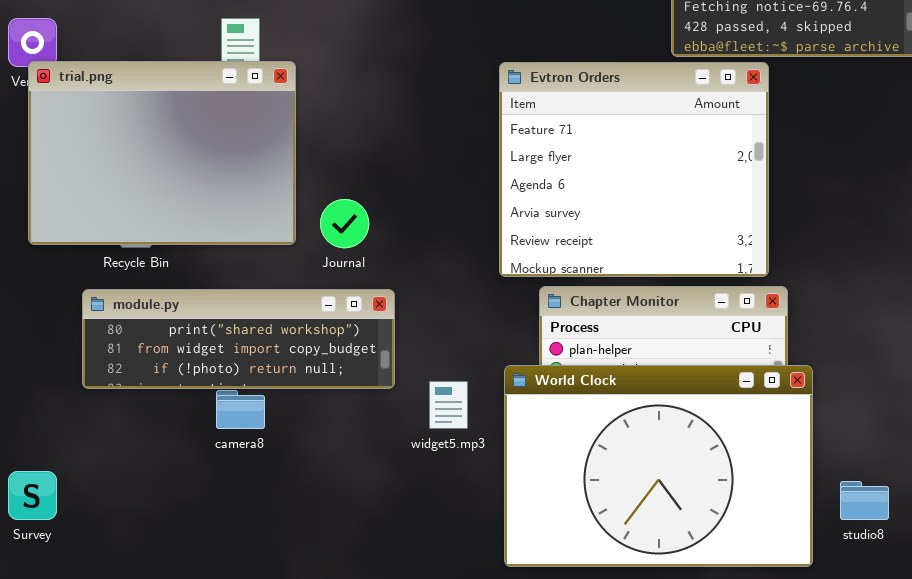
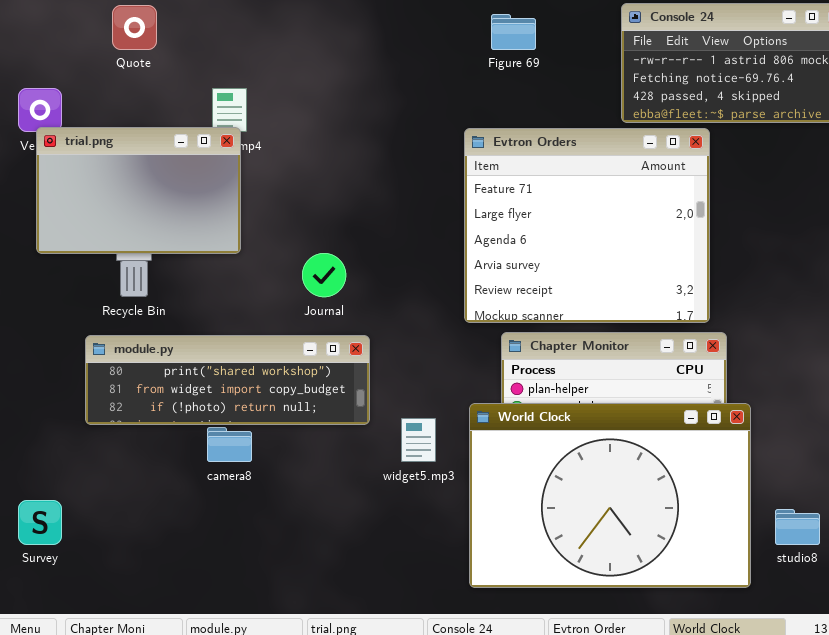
trial.png: [28,61,296,245] -> [36,127,241,254], resized

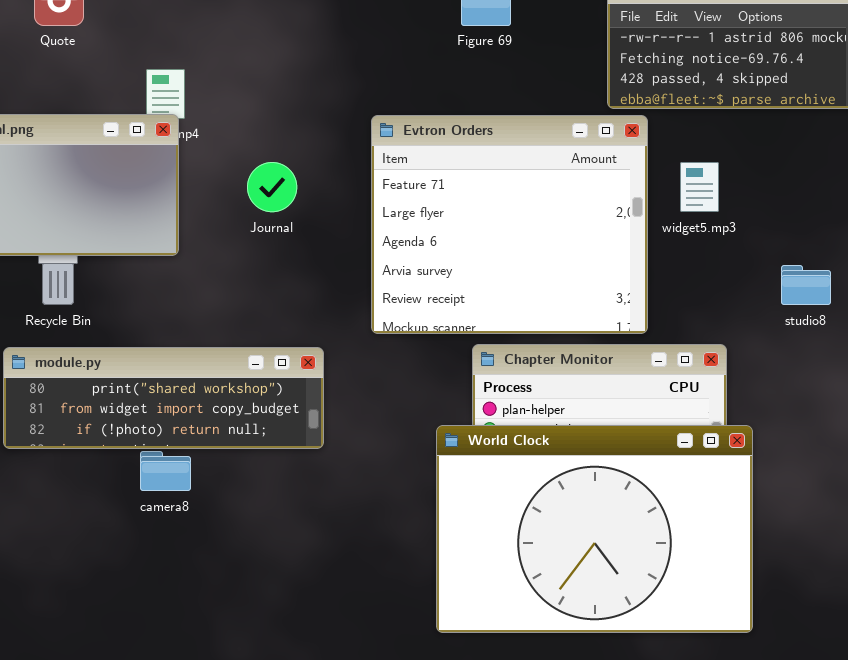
Evtron Orders: [464,128,710,323] -> [371,115,648,334], moved
Journal: [302,253,346,297] -> [247,162,297,212], moved
widget5.mp3: [401,418,436,462] -> [680,162,719,212], moved
studio8: [775,509,820,545] -> [781,265,831,305], moved

